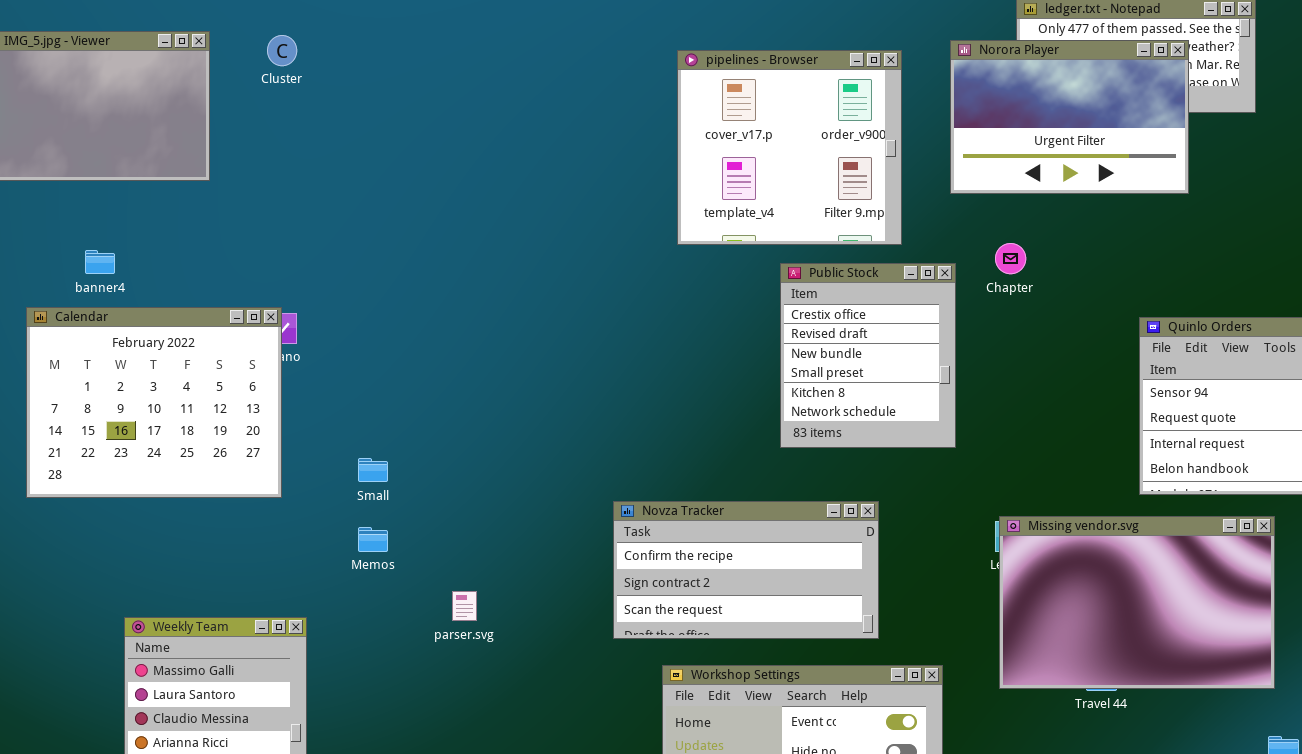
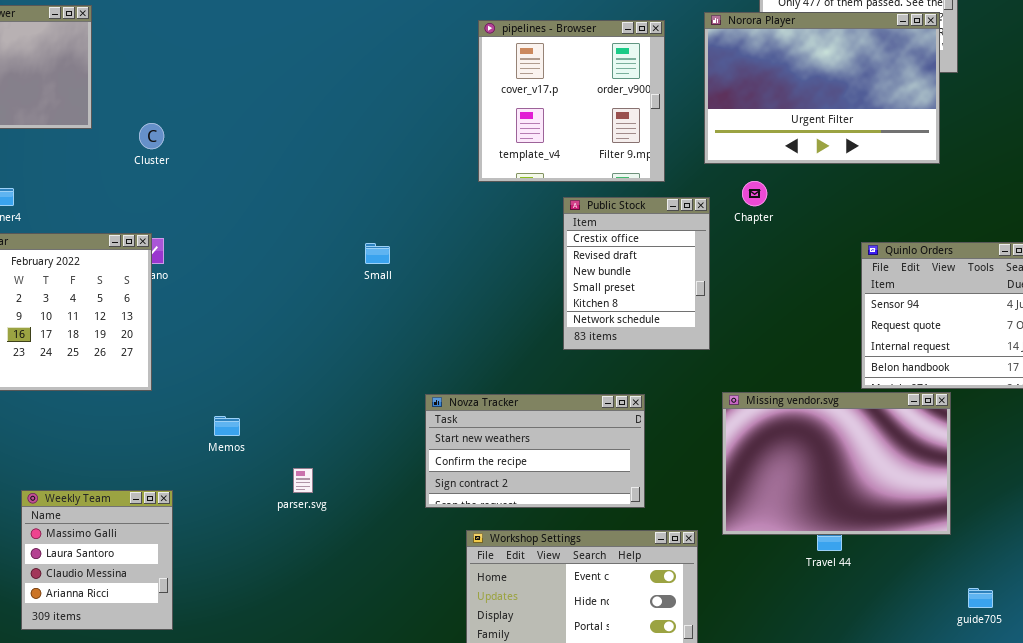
Cluster: [267,35,297,66] -> [139,123,164,149], moved
Norora Player: [950,40,1189,194] -> [704,12,940,164], resized
Small: [358,458,388,482] -> [365,243,390,264], moved
Novza Tracker: [613,501,879,639] -> [425,394,645,508], scrolled up 1 row
Missing vendor.svg: [999,516,1275,689] -> [722,392,951,535], moved

